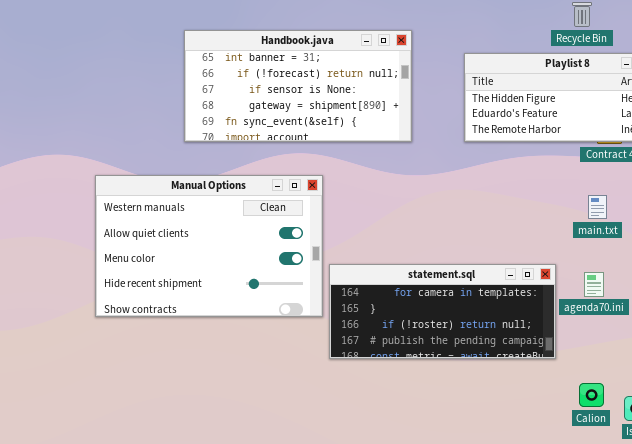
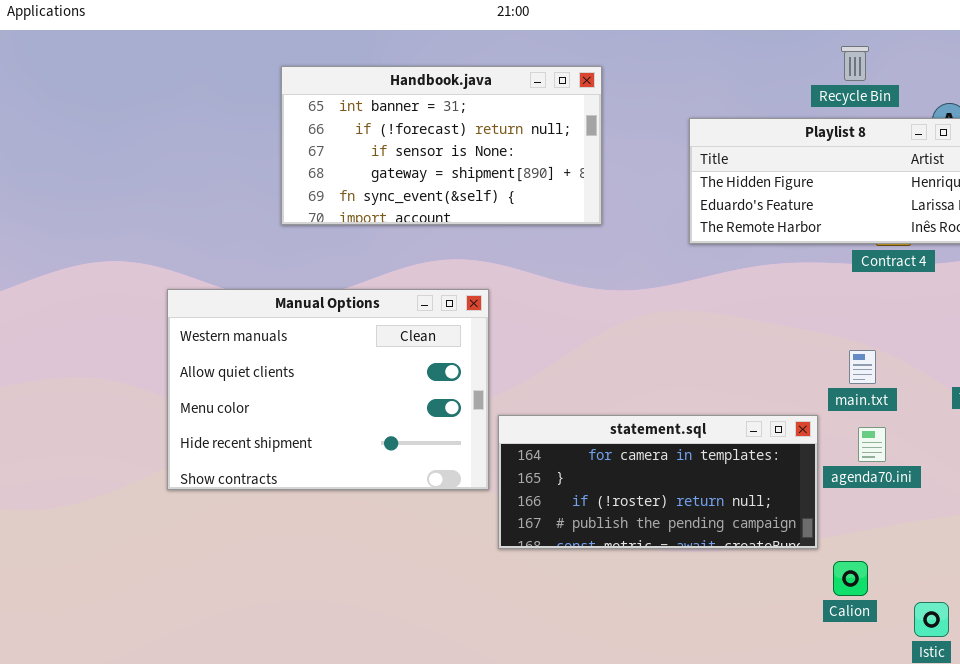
Handbook.java: [184,30,412,142] -> [281,66,602,225], moved
main.txt: [588,195,607,219] -> [849,350,876,384], moved
Calion: [579,383,604,407] -> [833,561,868,596], moved

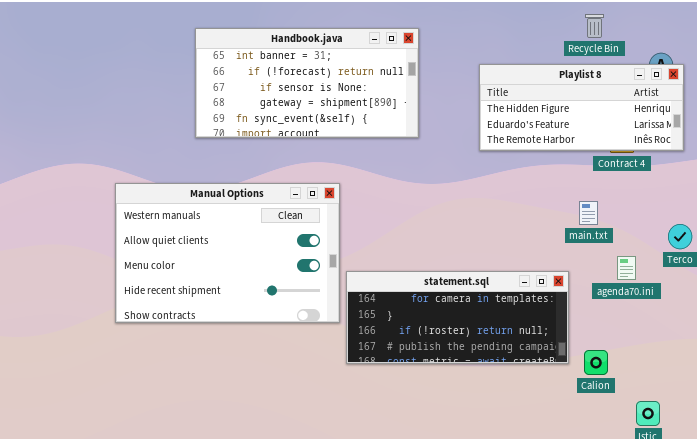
main.txt: [849,350,876,384] -> [579,201,598,225], moved
agenda70.ini: [858,427,886,462] -> [617,256,636,280], moved
Calion: [833,561,868,596] -> [584,350,608,375], moved

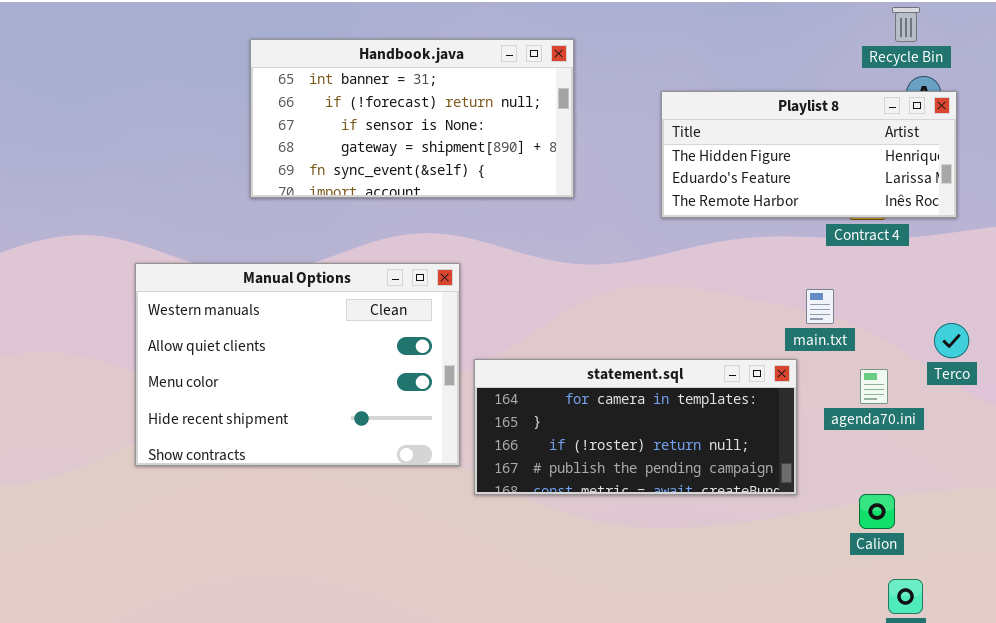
Recycle Bin: [585,14,604,38] -> [892,7,920,42], moved
statement.sql: [346,271,569,364] -> [474,359,797,495], moved
Calion: [584,350,608,375] -> [859,494,895,529], moved

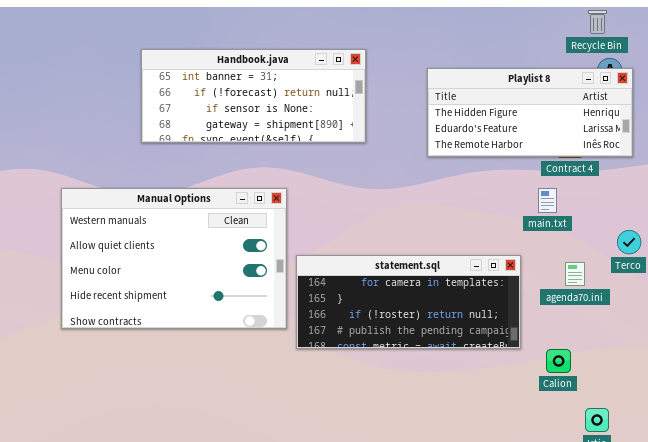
Handbook.java: [250,39,574,198] -> [141,49,366,143], resized
main.txt: [806,289,834,324] -> [538,188,557,213], moved
Calion: [859,494,895,529] -> [546,349,571,373], moved

